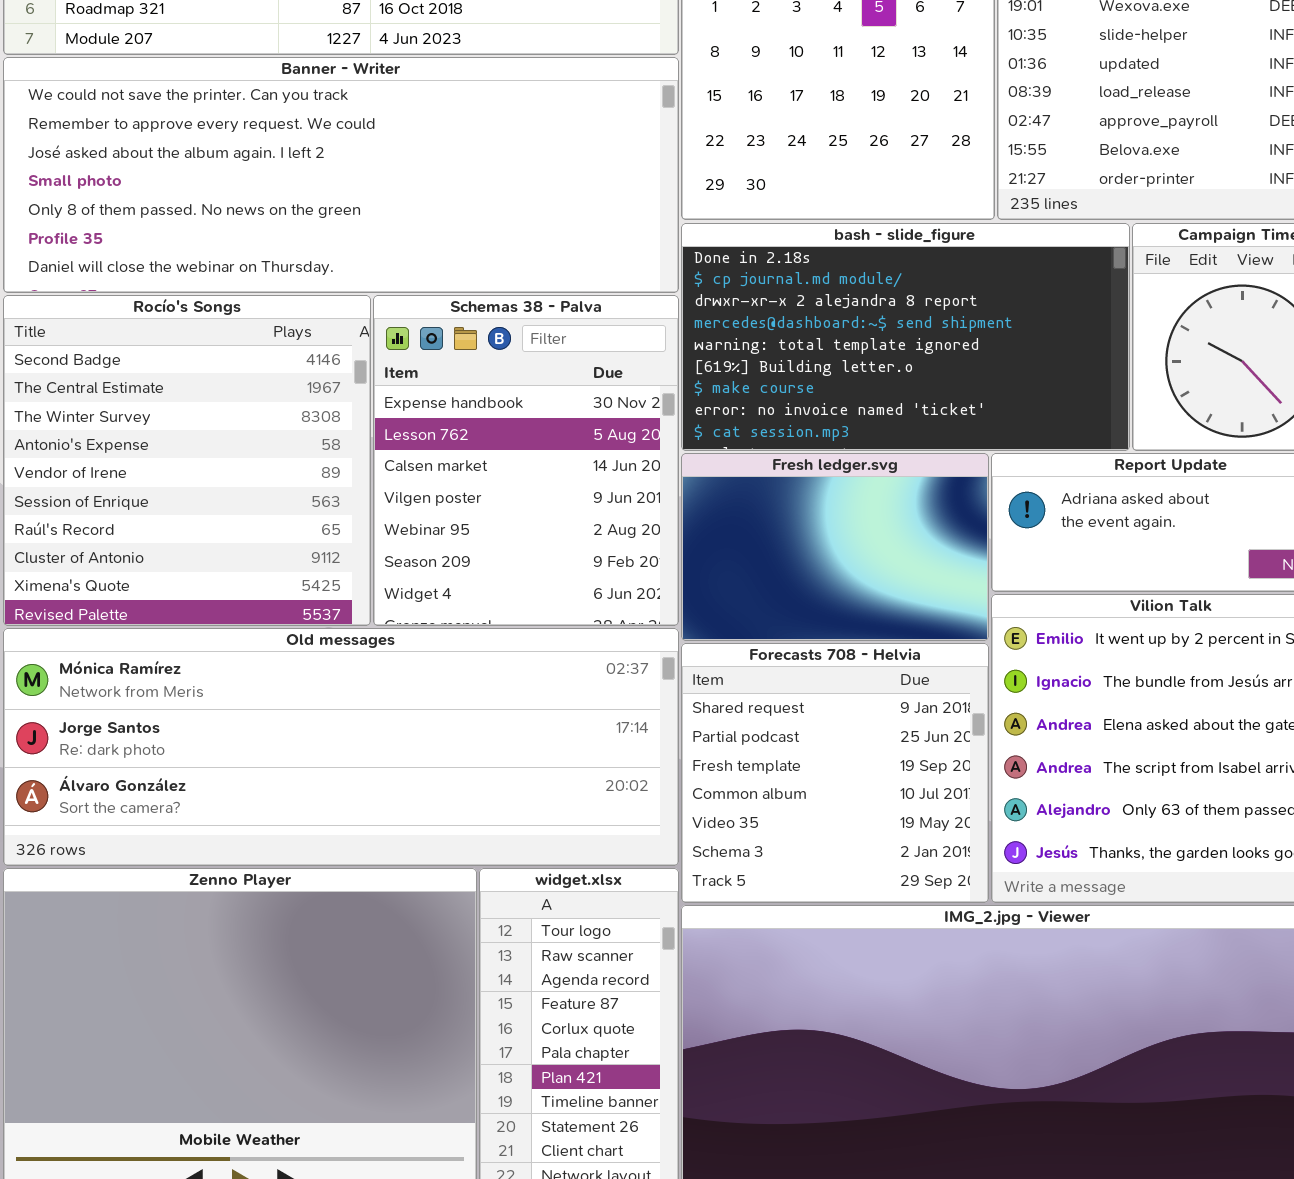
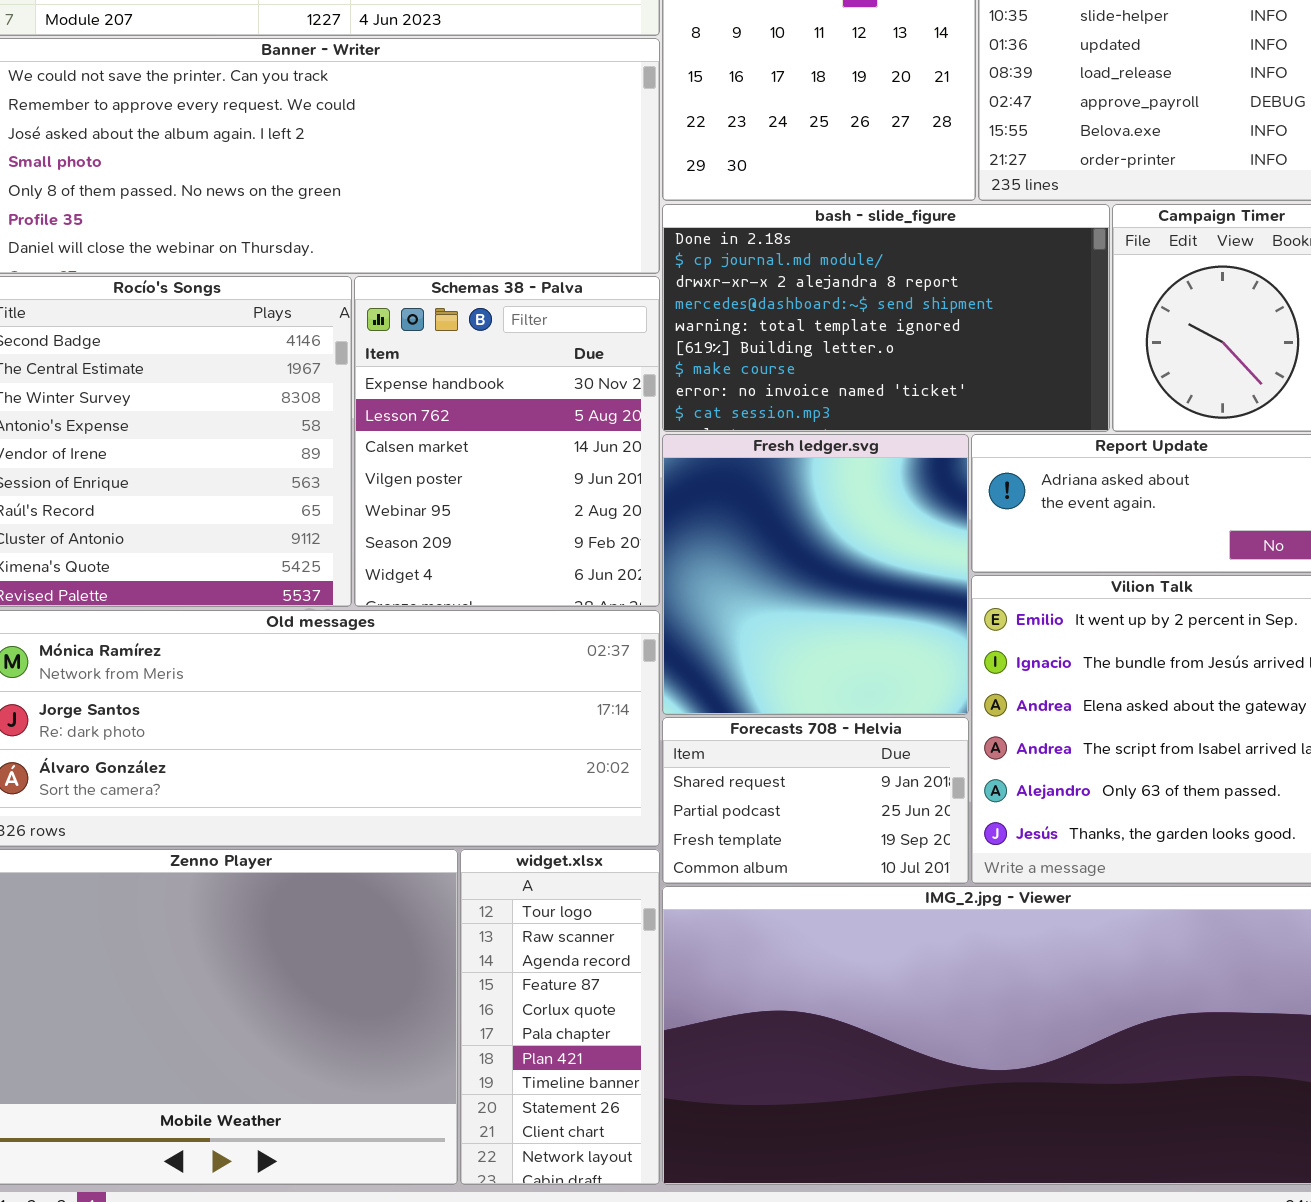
Fresh ledger.svg: [681,453,989,641] -> [662,434,969,715], resized
Forecasts 708 - Helvia: [681,643,989,903] -> [662,717,969,884], resized

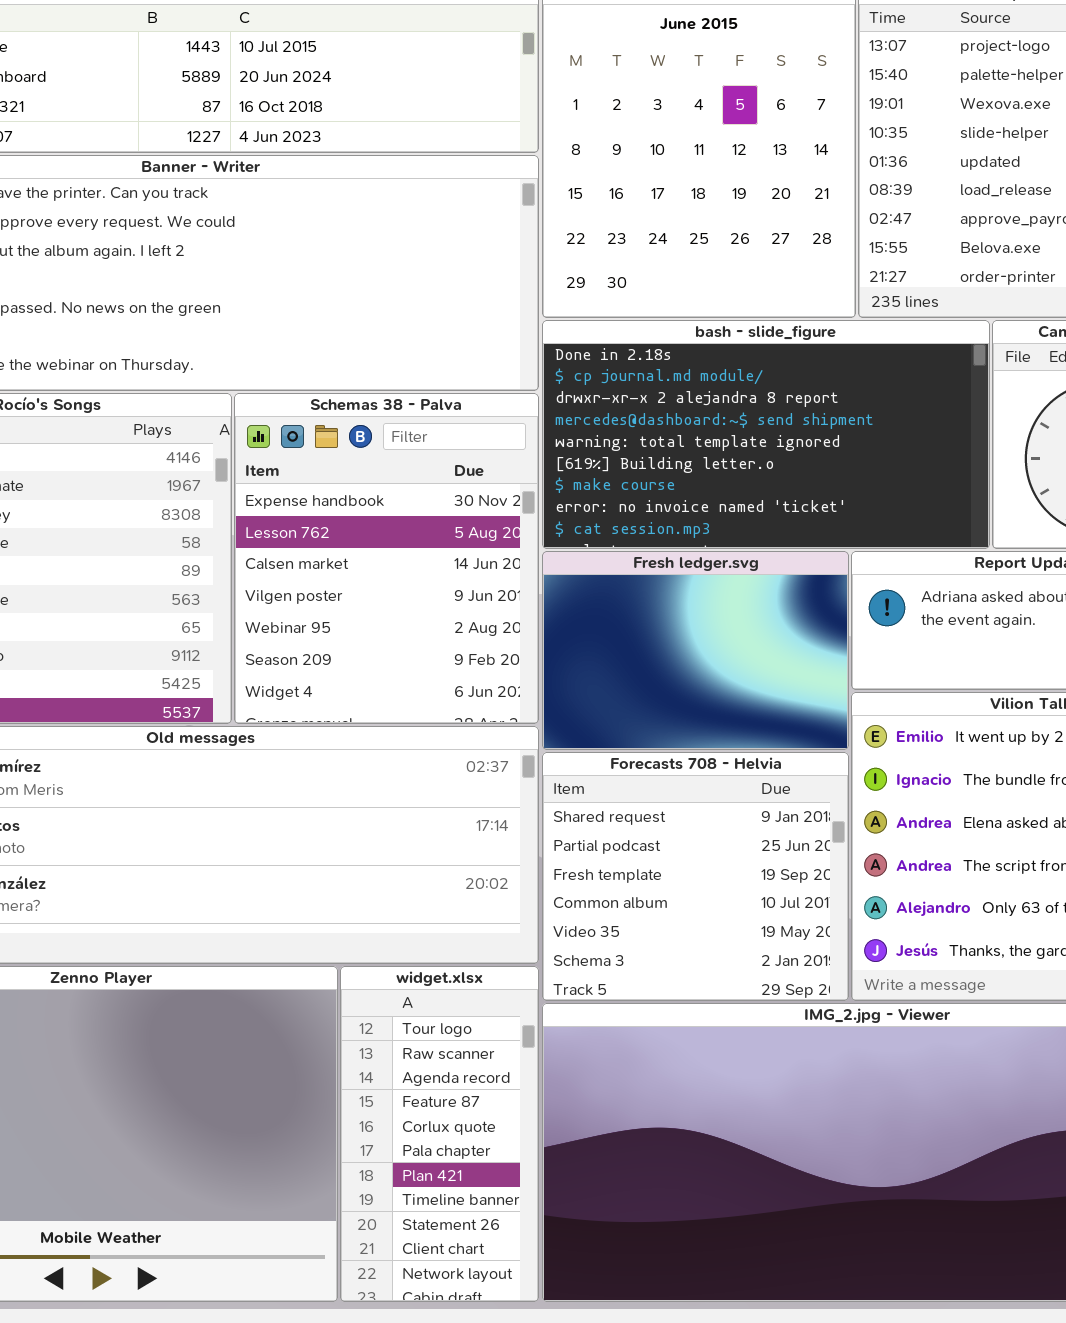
Fresh ledger.svg: [662,434,969,715] -> [542,551,849,750], resized
Forecasts 708 - Helvia: [662,717,969,884] -> [542,752,849,1001], resized

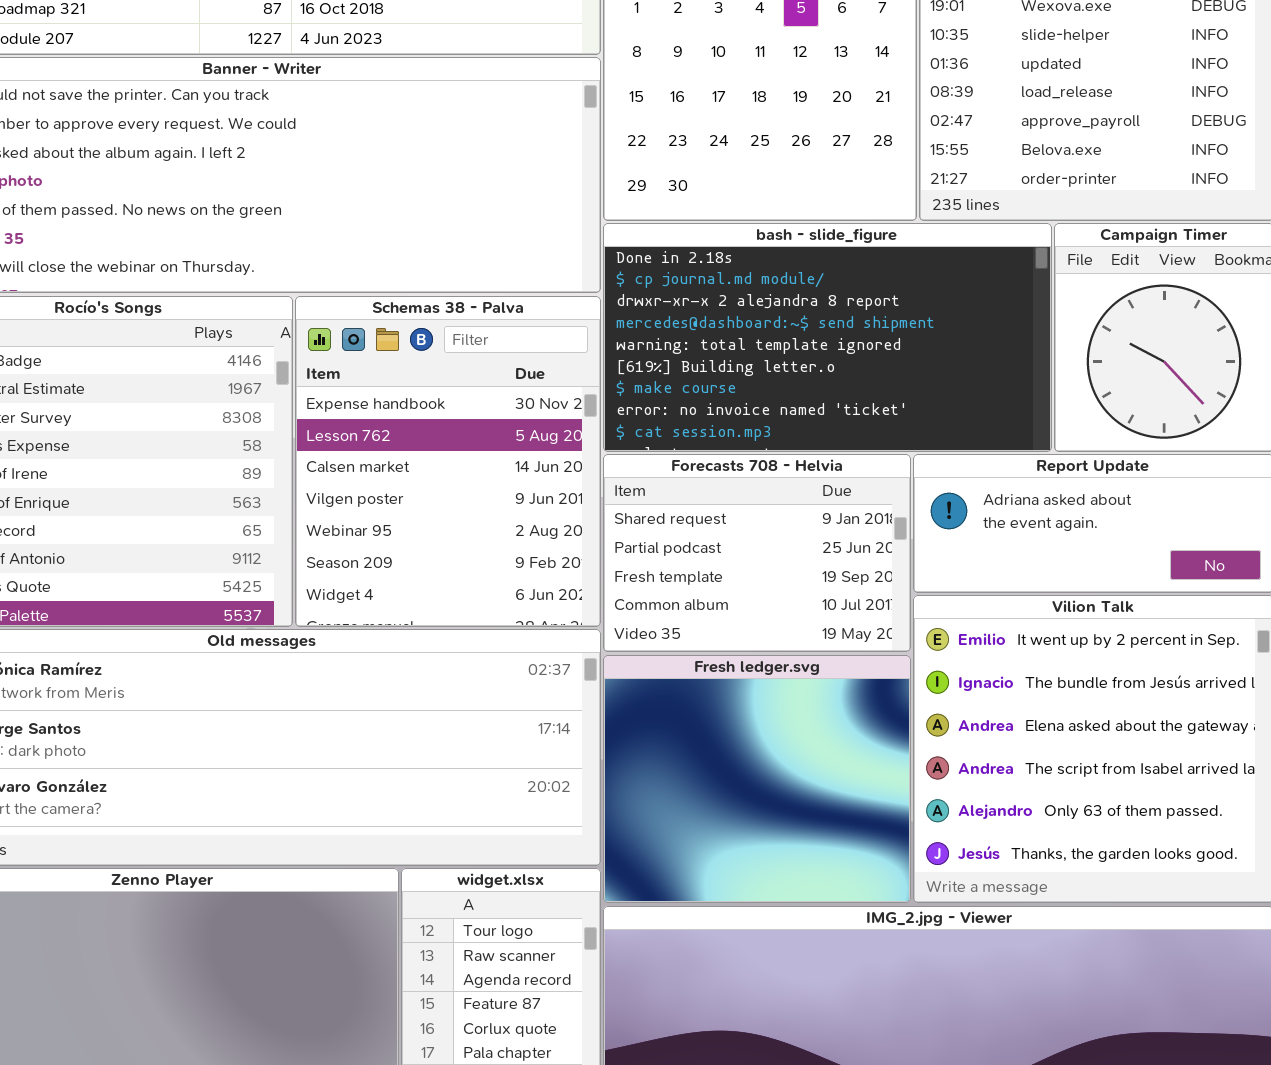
Fresh ledger.svg: [542,551,849,750] -> [603,655,911,903], moved, resized
Forecasts 708 - Helvia: [542,752,849,1001] -> [603,454,911,652], moved, resized

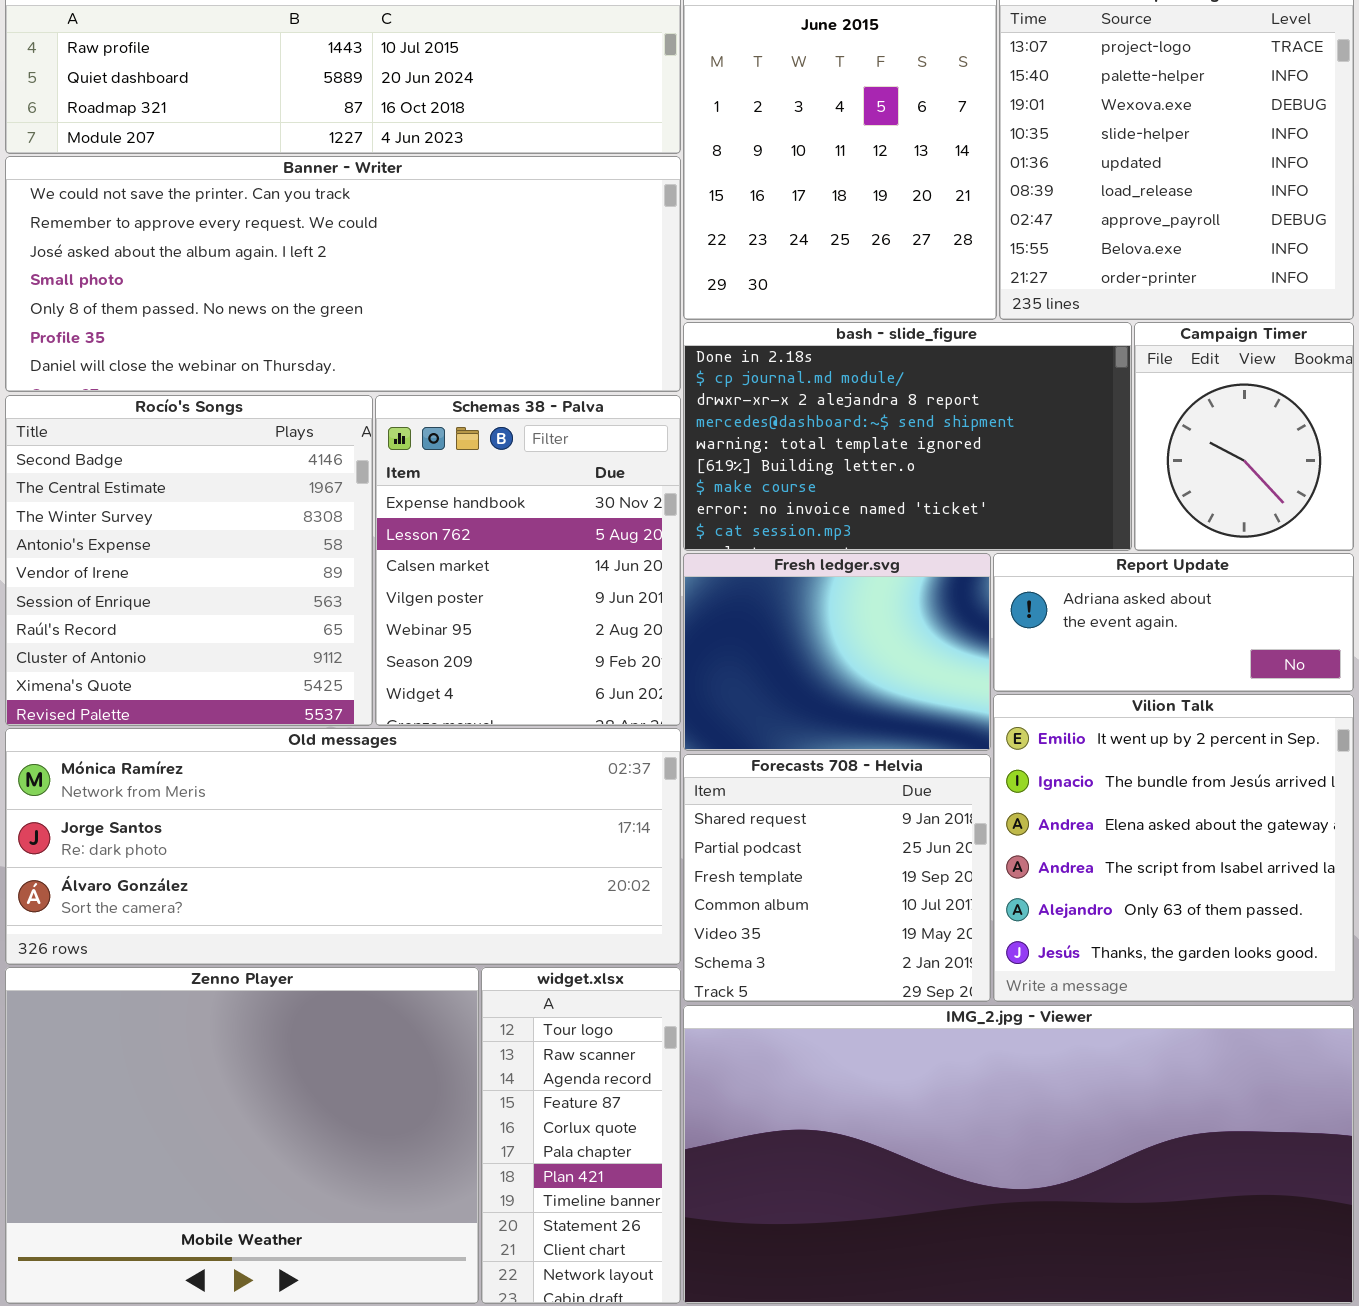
Forecasts 708 - Helvia: [603,454,911,652] -> [683,754,991,1002], moved, resized
Fresh ledger.svg: [603,655,911,903] -> [683,553,991,751], moved, resized

